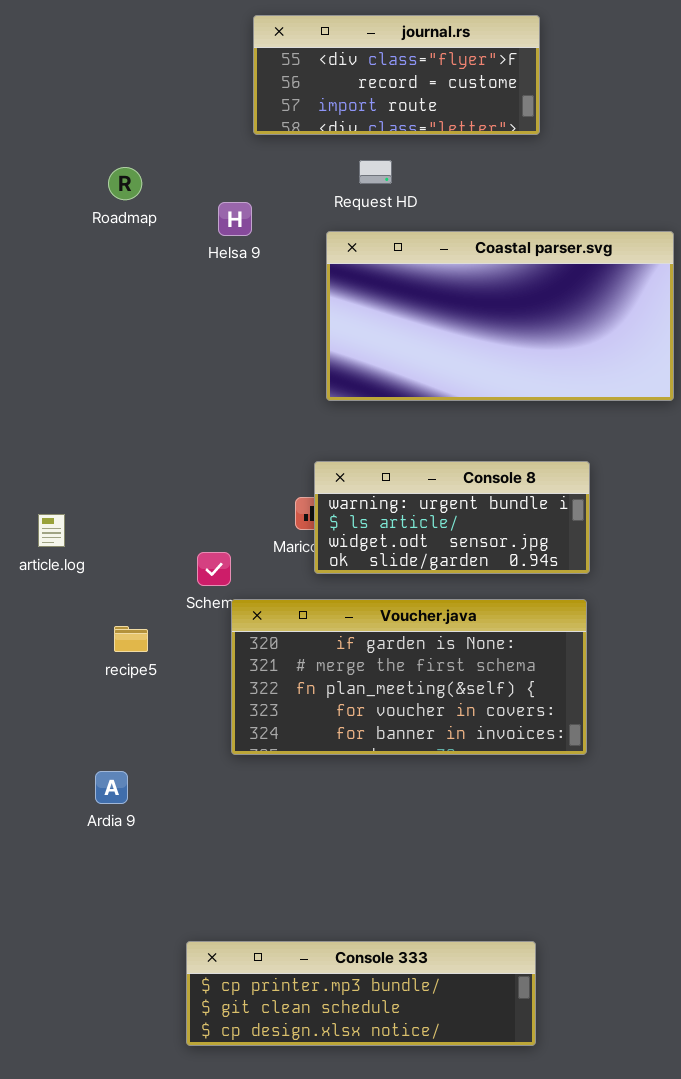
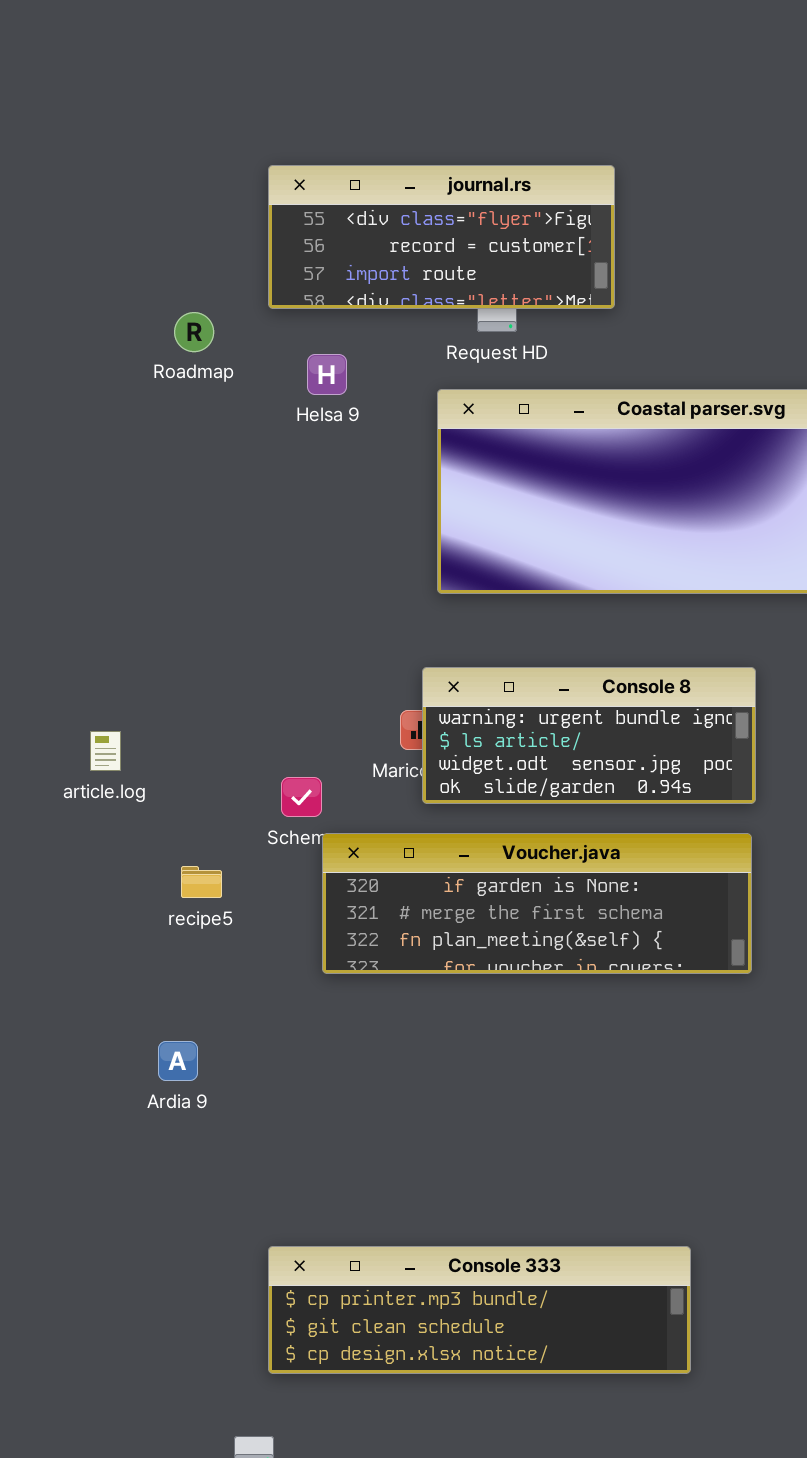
journal.rs: [253,15,540,135] -> [268,165,615,309], moved
Voucher.java: [231,599,587,755] -> [322,833,752,974], resized

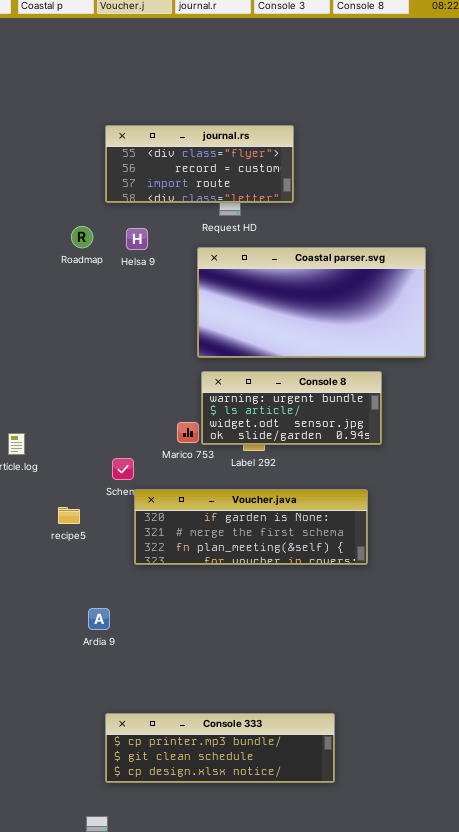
Roadmap: [174,312,214,352] -> [71,226,93,248], moved
Console 8: [422,667,756,804] -> [201,371,382,445], moved
Ardia 9: [158,1041,198,1081] -> [88,608,110,630], moved

